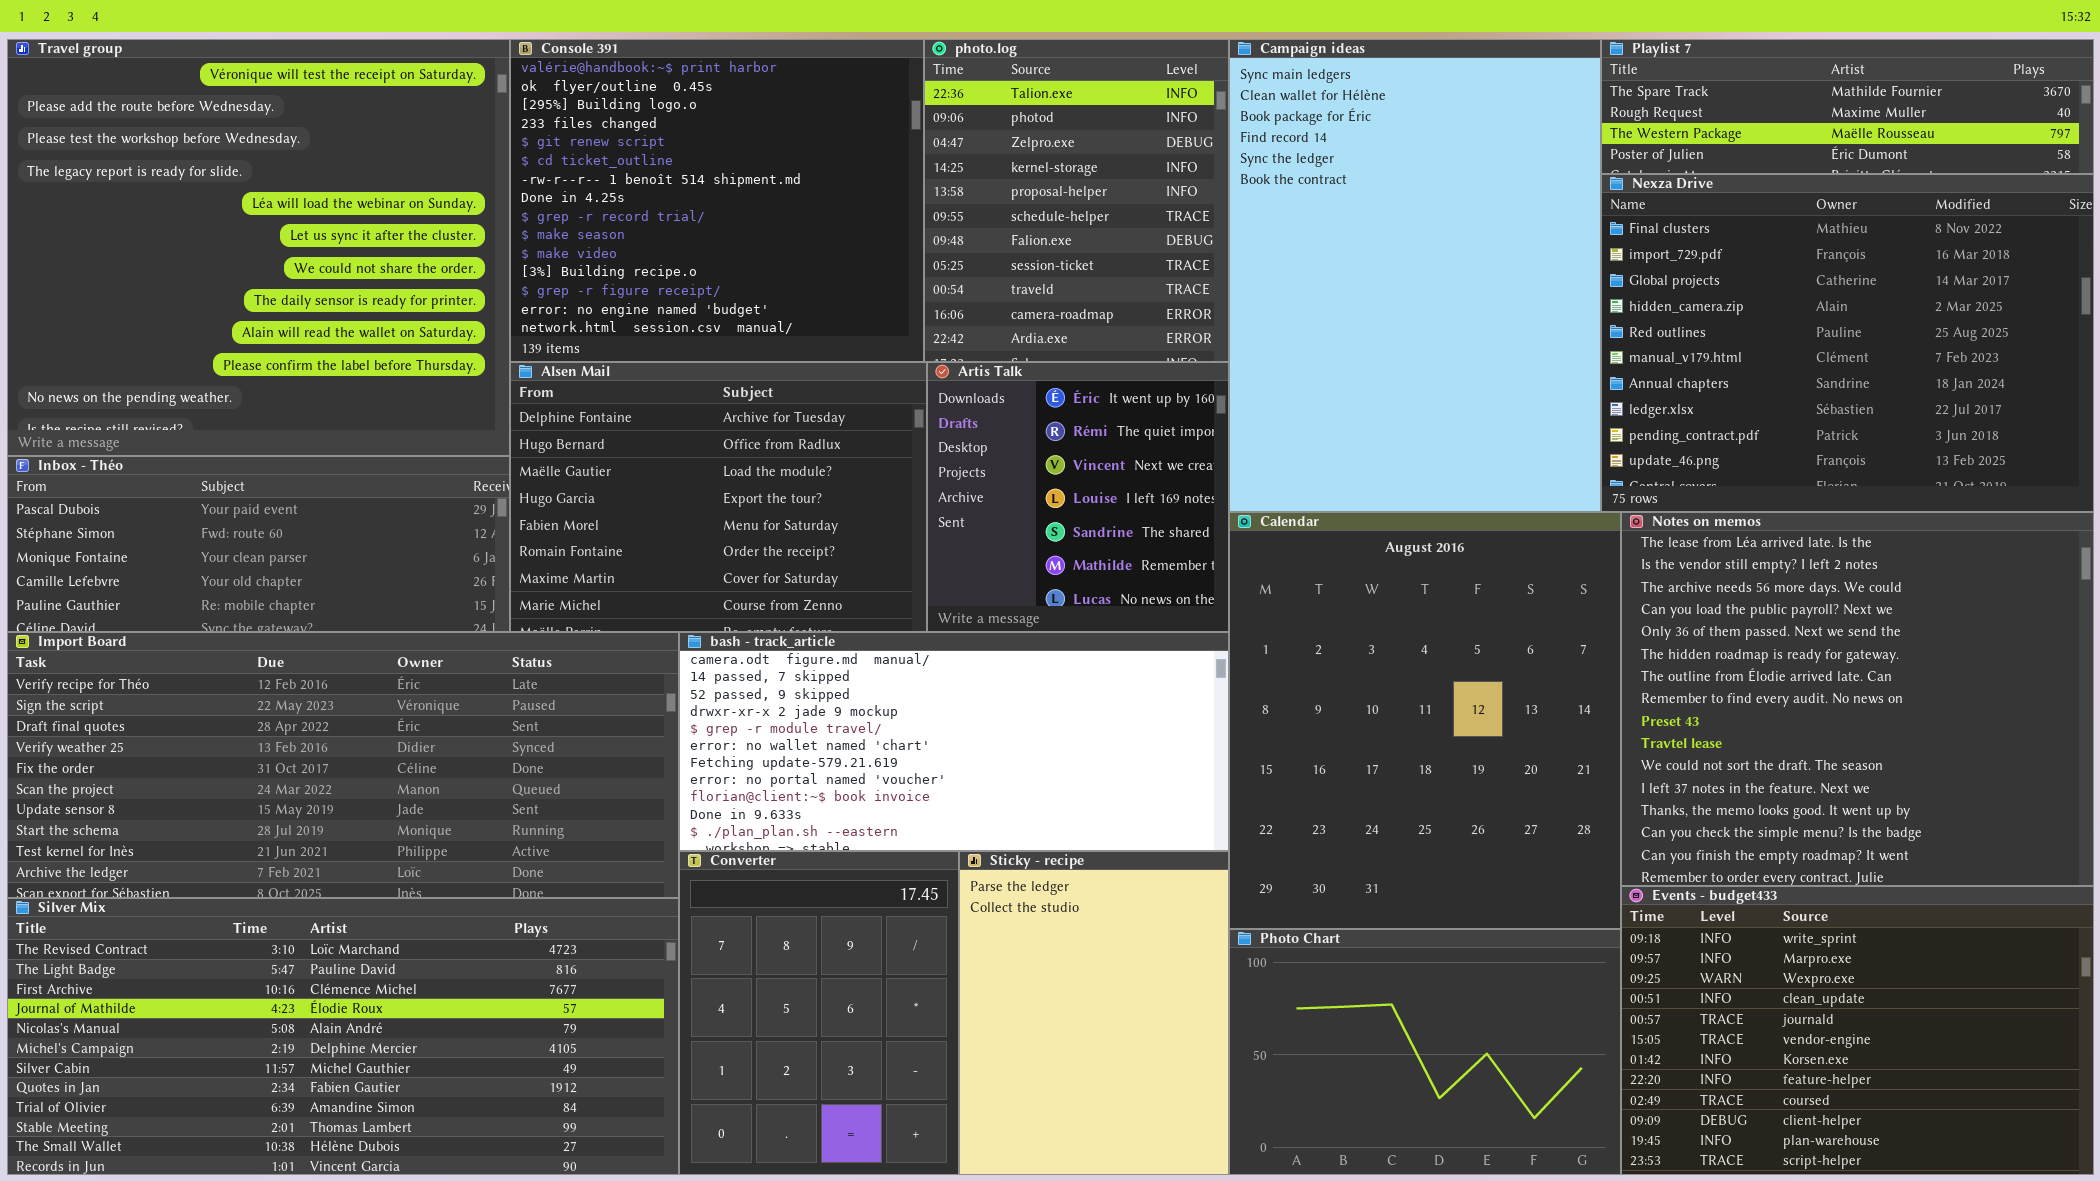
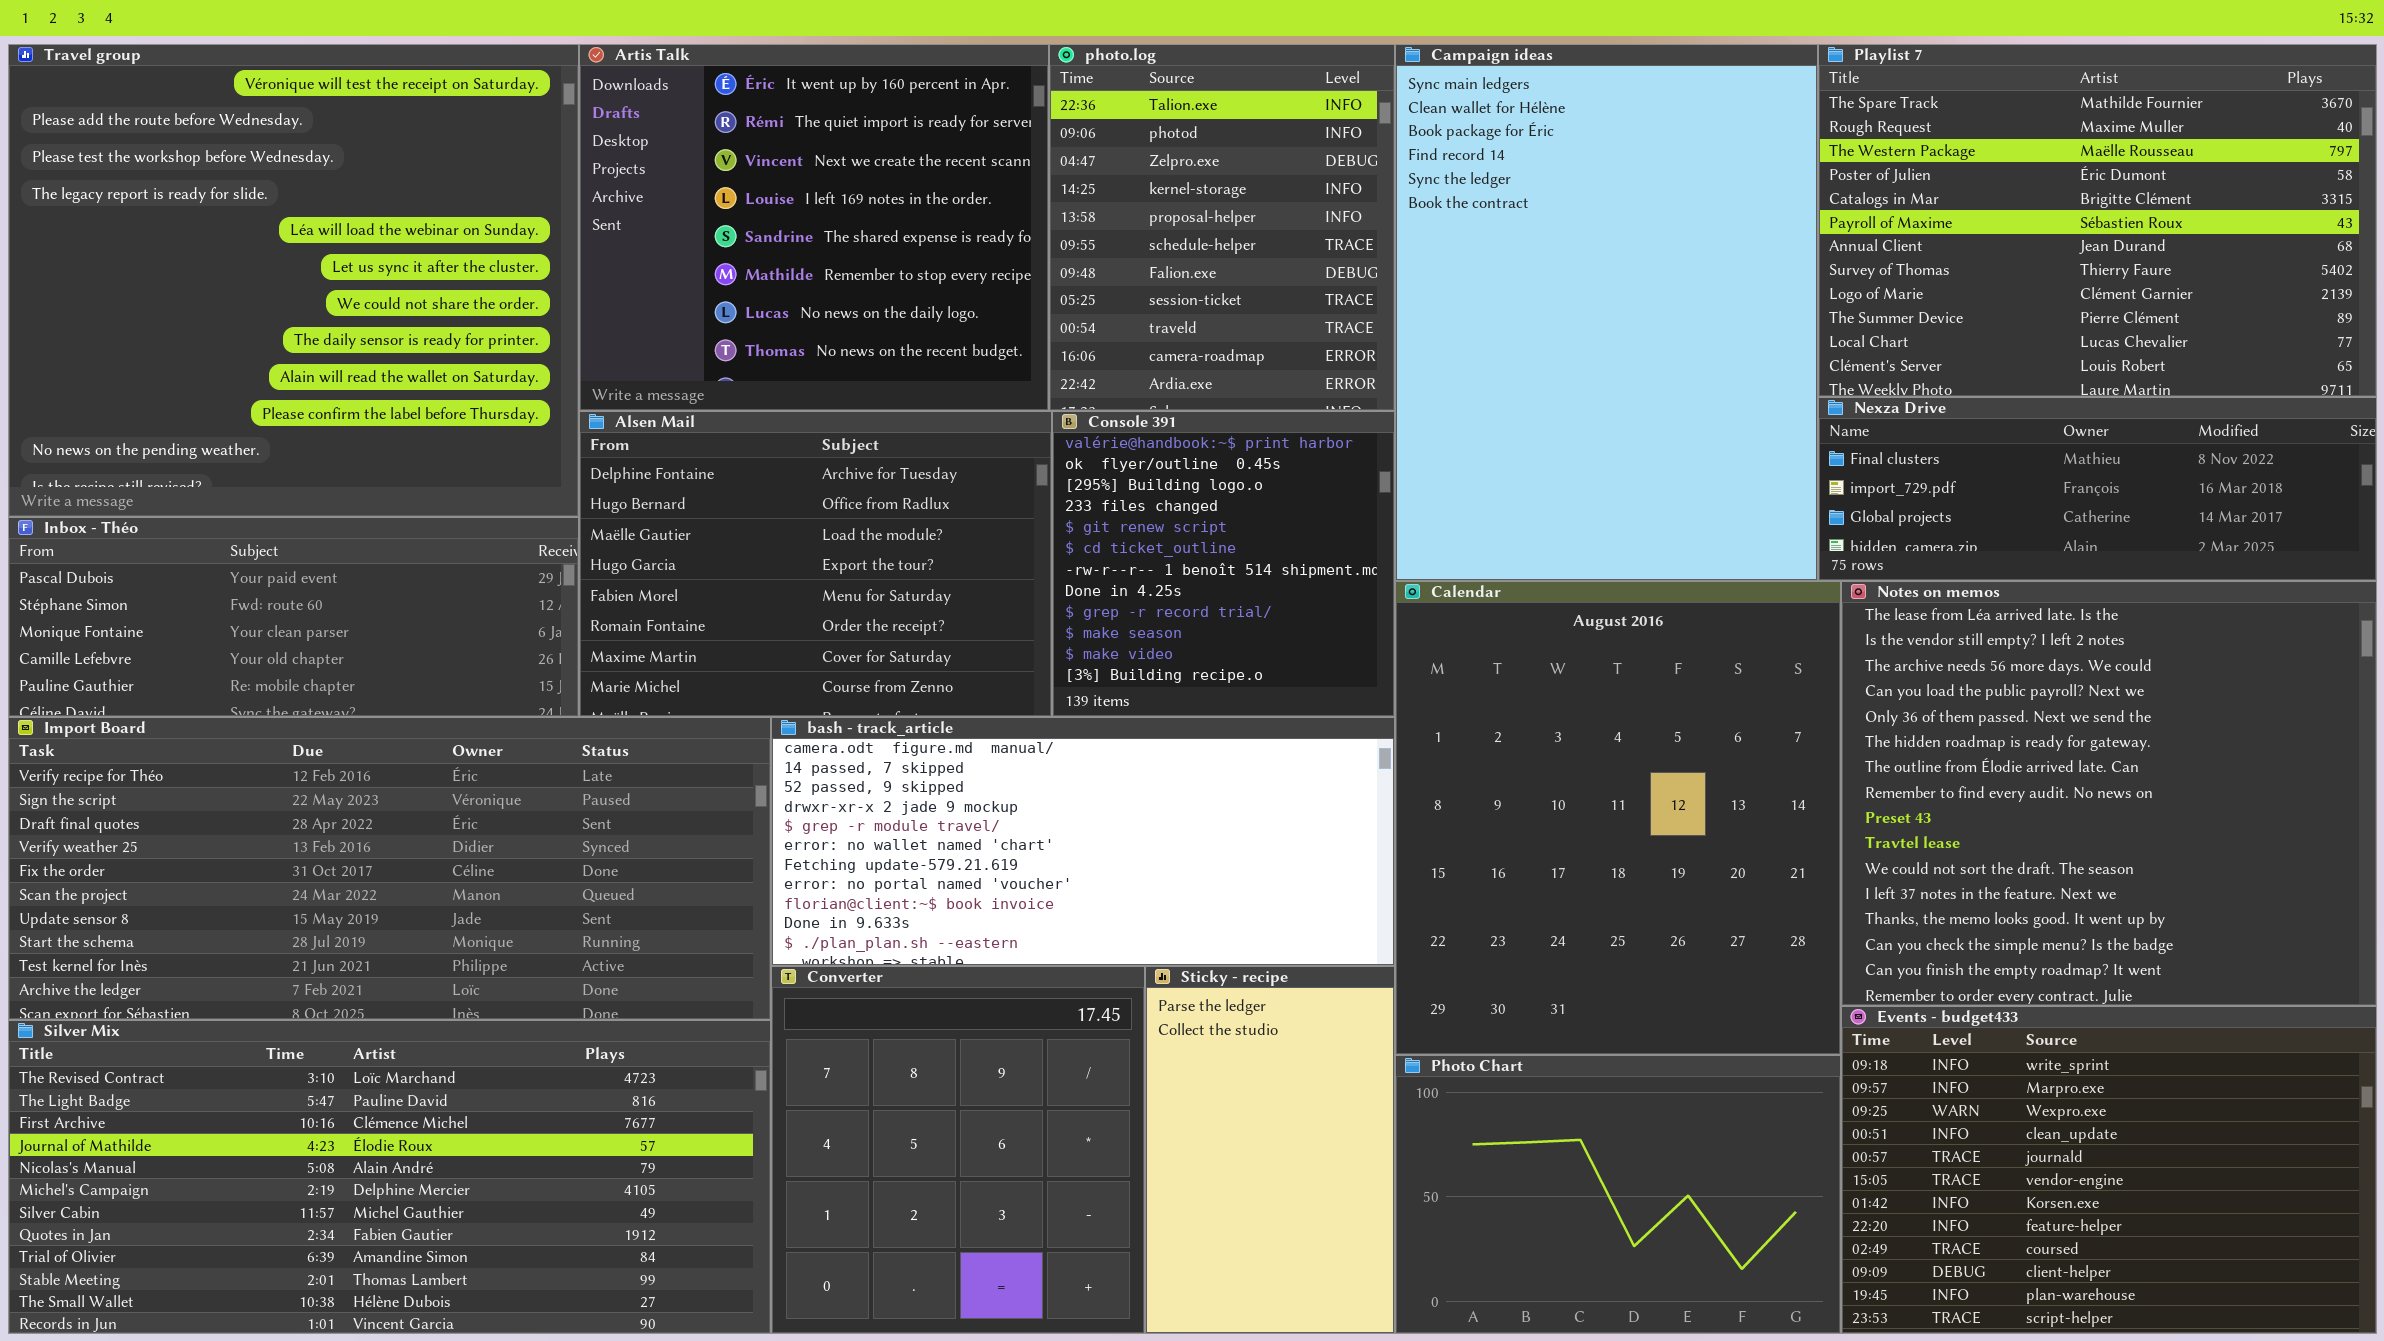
Console 391: [510,39,924,362] -> [1052,411,1395,717], moved, resized
Playlist 7: [1601,39,2094,174] -> [1818,44,2377,397], resized
Nexza Drive: [1601,174,2094,512] -> [1818,397,2377,581], resized
Artis Talk: [927,362,1229,632] -> [579,44,1049,411], moved, resized
Converter: [679,851,959,1175] -> [771,966,1145,1334], resized
Sticky - recipe: [959,851,1229,1175] -> [1145,966,1395,1334], resized

